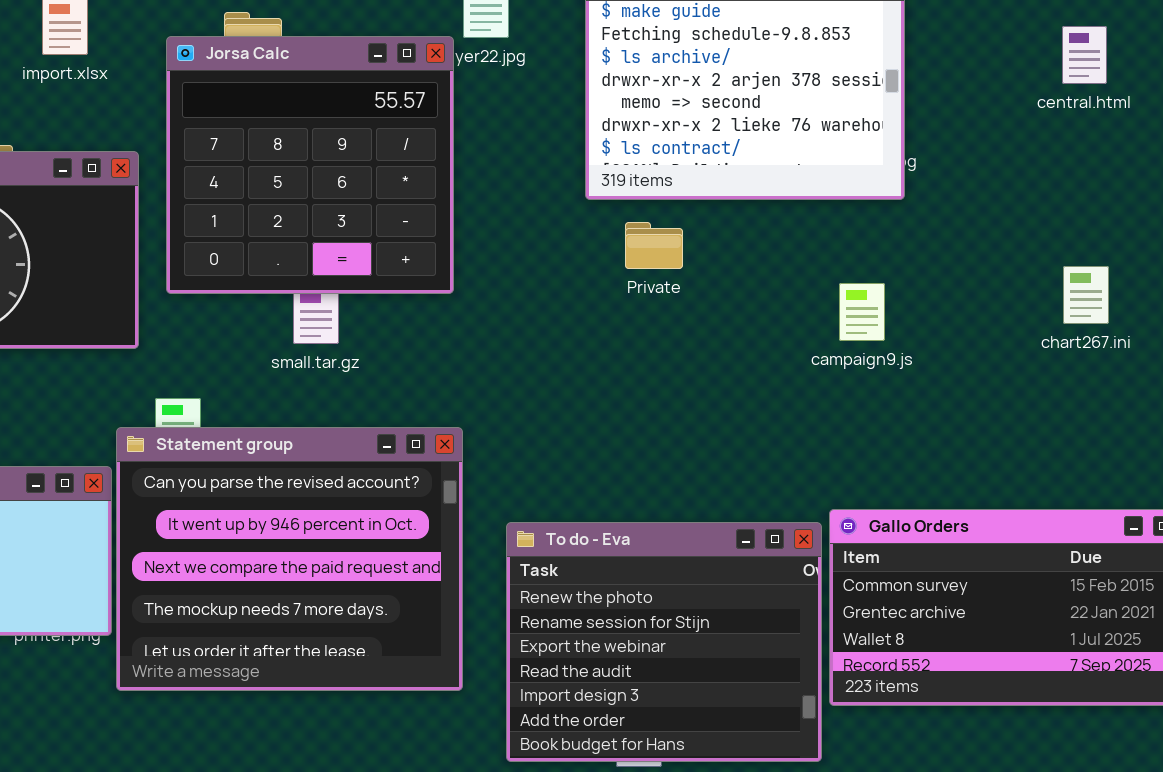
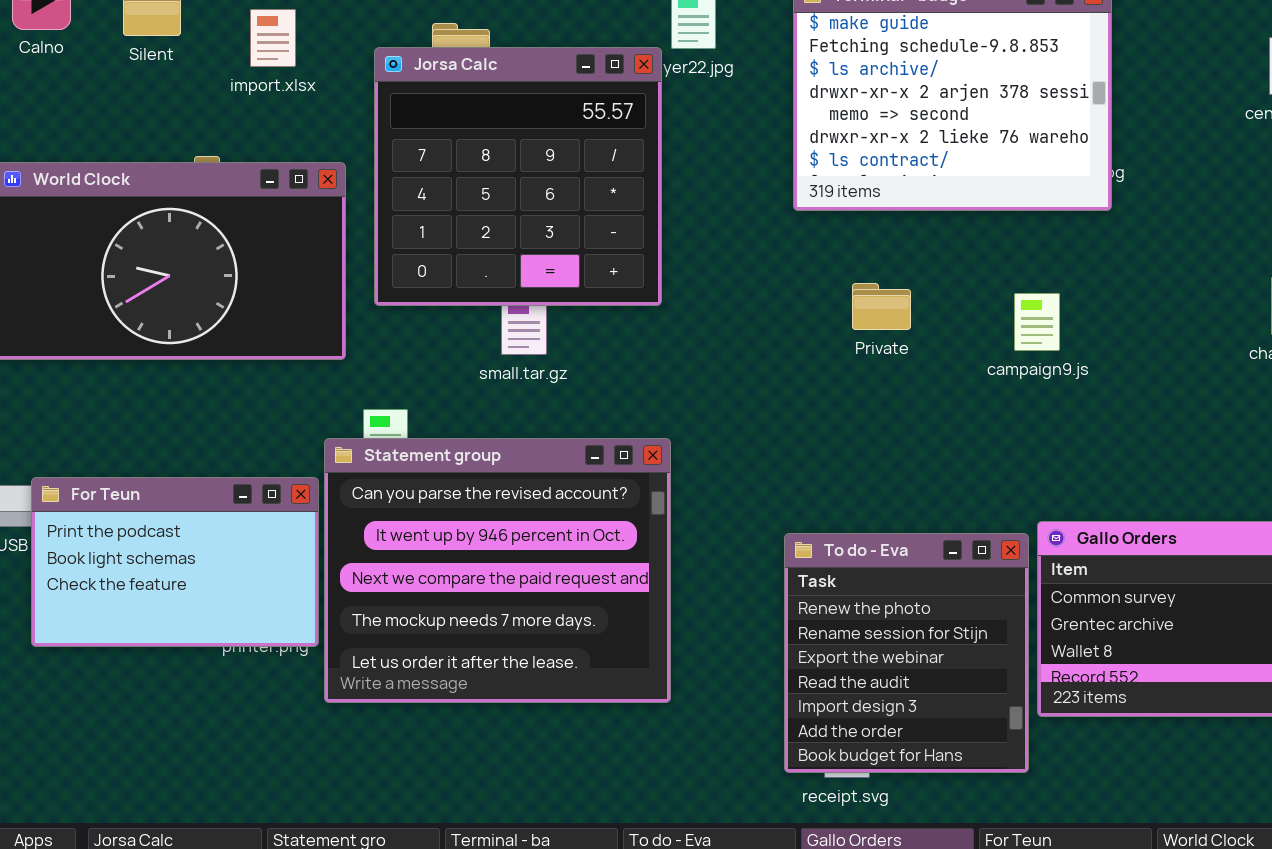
Private: [625,222,683,269] -> [852,283,911,330], moved
campaign9.js: [839,283,885,341] -> [1014,293,1060,351], moved
To do - Eva: [506,522,822,762] -> [784,533,1029,773], resized

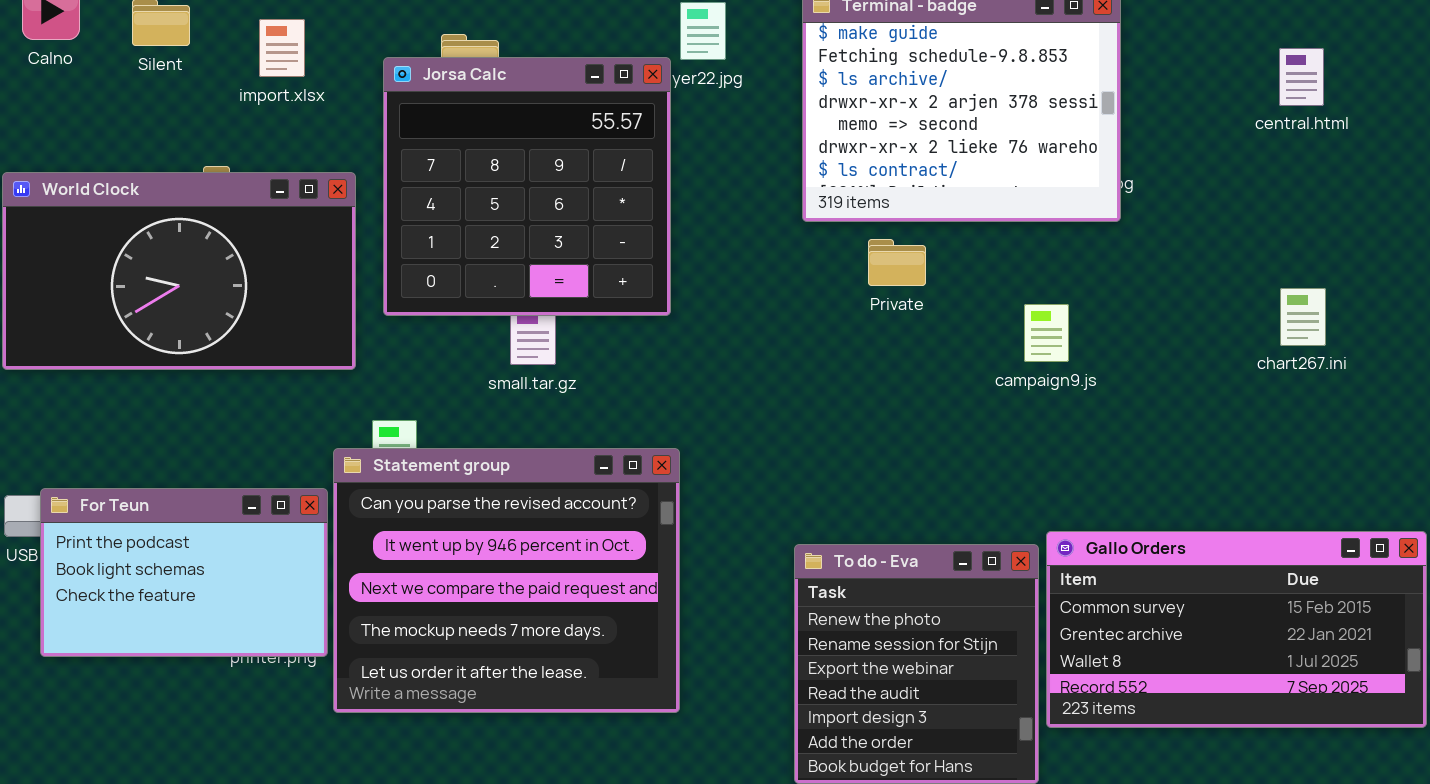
Private: [852,283,911,330] -> [868,239,926,286], moved

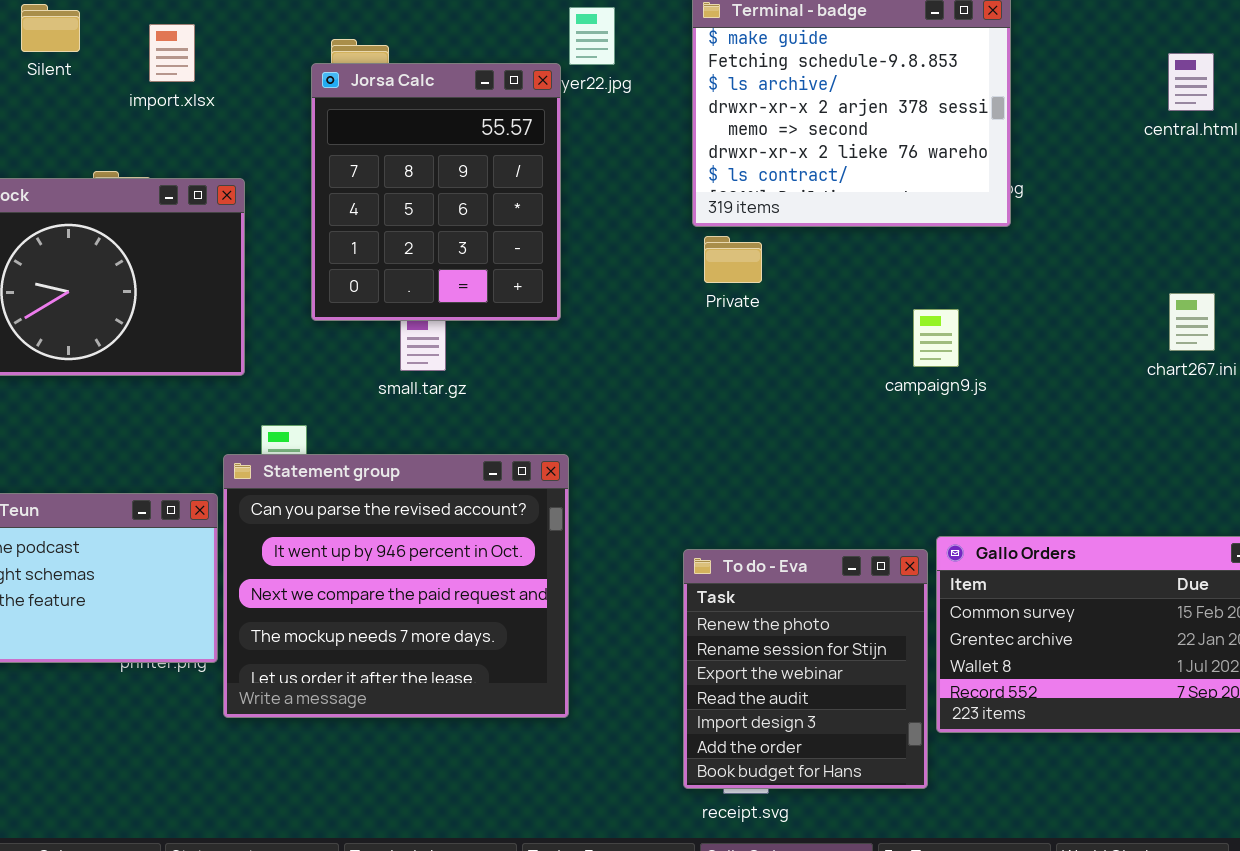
Jorsa Calc: [383,57,671,316] -> [311,63,561,321], resized
Private: [868,239,926,286] -> [704,236,762,283], moved

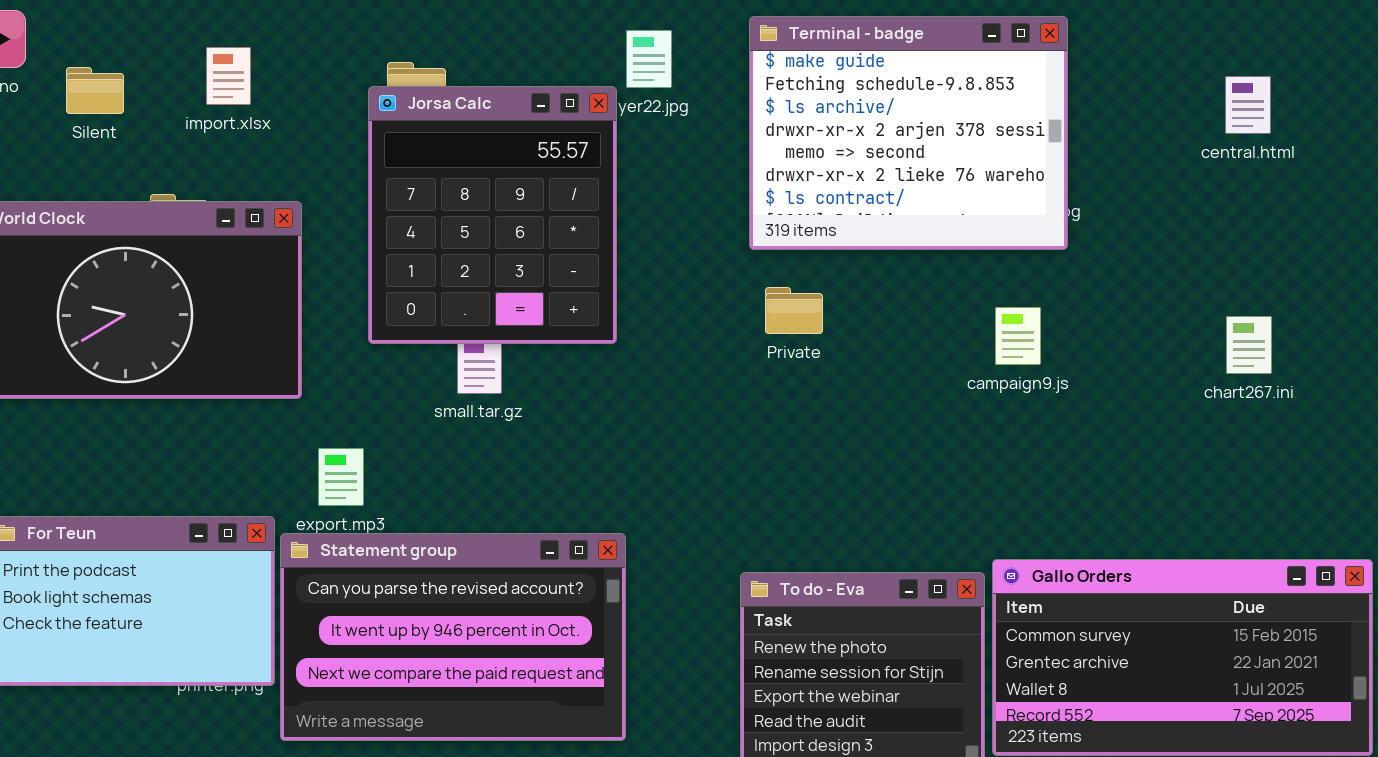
Silent: [21,4,80,52] -> [66,67,124,114], moved
Private: [704,236,762,283] -> [765,287,823,334], moved
campaign9.js: [913,309,959,367] -> [995,307,1041,365], moved
Statement group: [223,454,569,718] -> [280,533,626,741], resized

